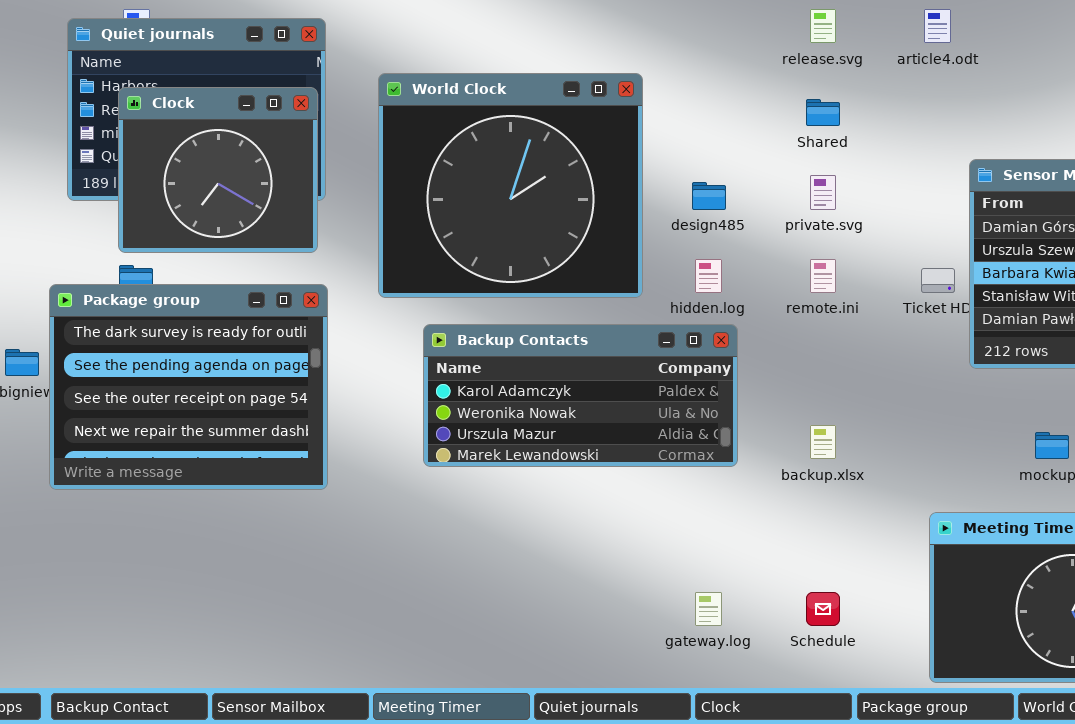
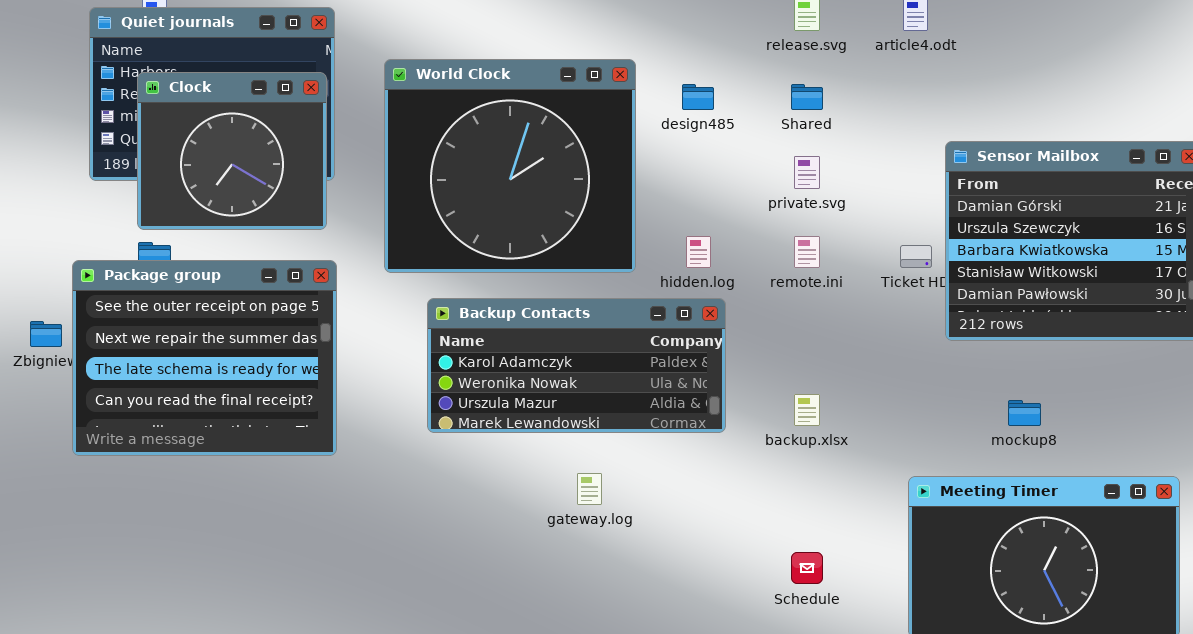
design485: [692,182,726,210] -> [682,84,714,110], moved
Package group: [49,284,328,490] -> [72,260,337,456], scrolled down 2 rows
gateway.log: [695,592,722,626] -> [577,473,602,505], moved

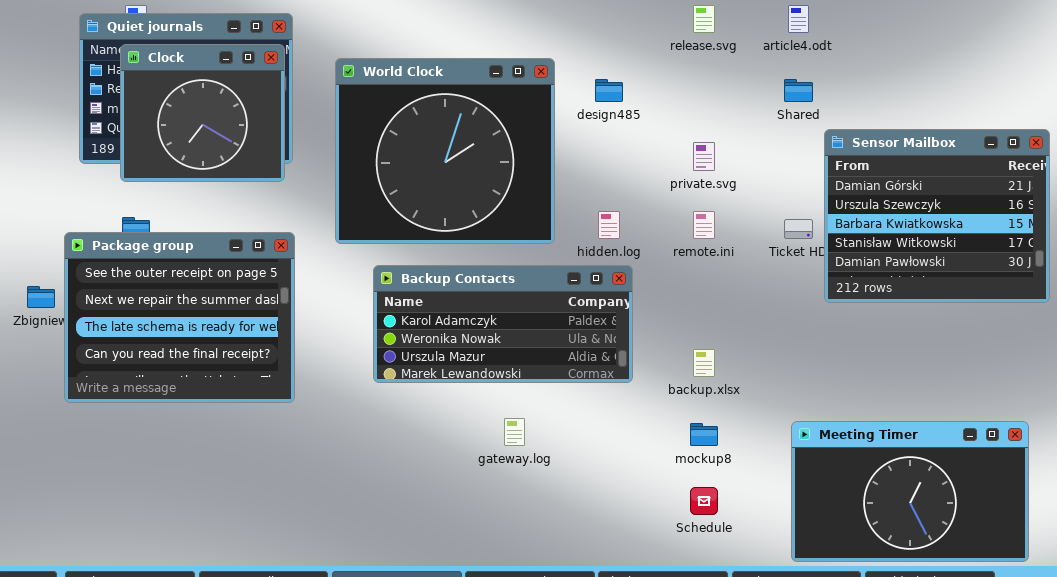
Clock: [137,72,327,230] -> [120,44,285,182], moved
Shared: [791,84,823,110] -> [784,79,813,102], moved
mockup8: [1008,400,1041,426] -> [690,423,718,446], moved

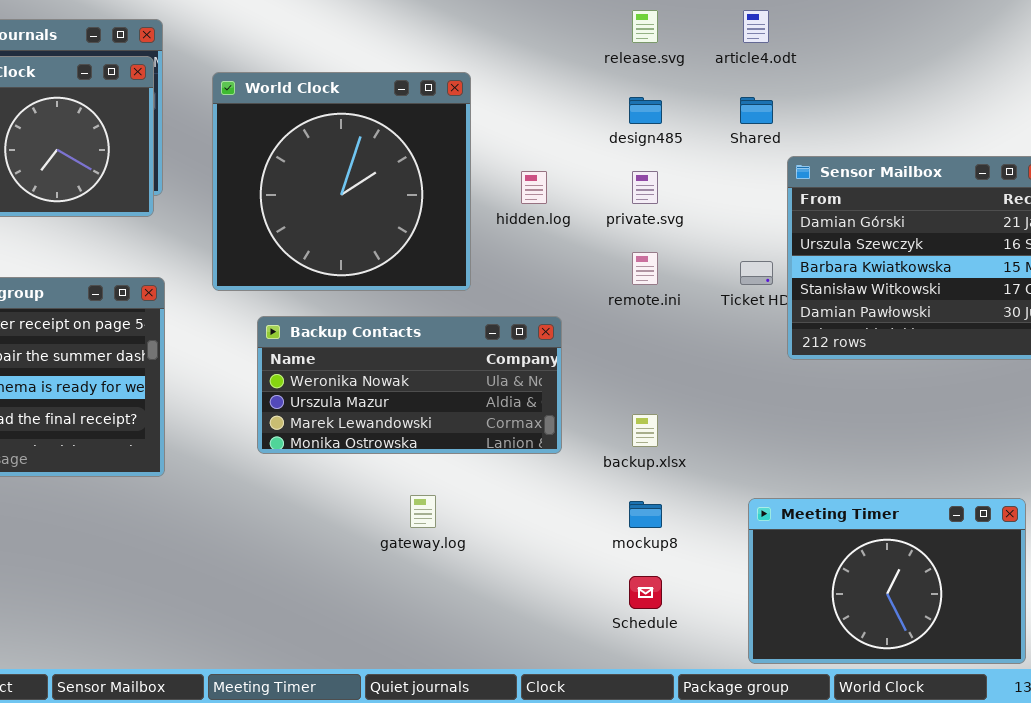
design485: [595,79,623,102] -> [629,97,662,124], moved
hidden.log: [598,211,620,239] -> [521,171,547,204], moved
Backup Contacts: [373,265,633,383] -> [257,316,562,454], scrolled down 1 row

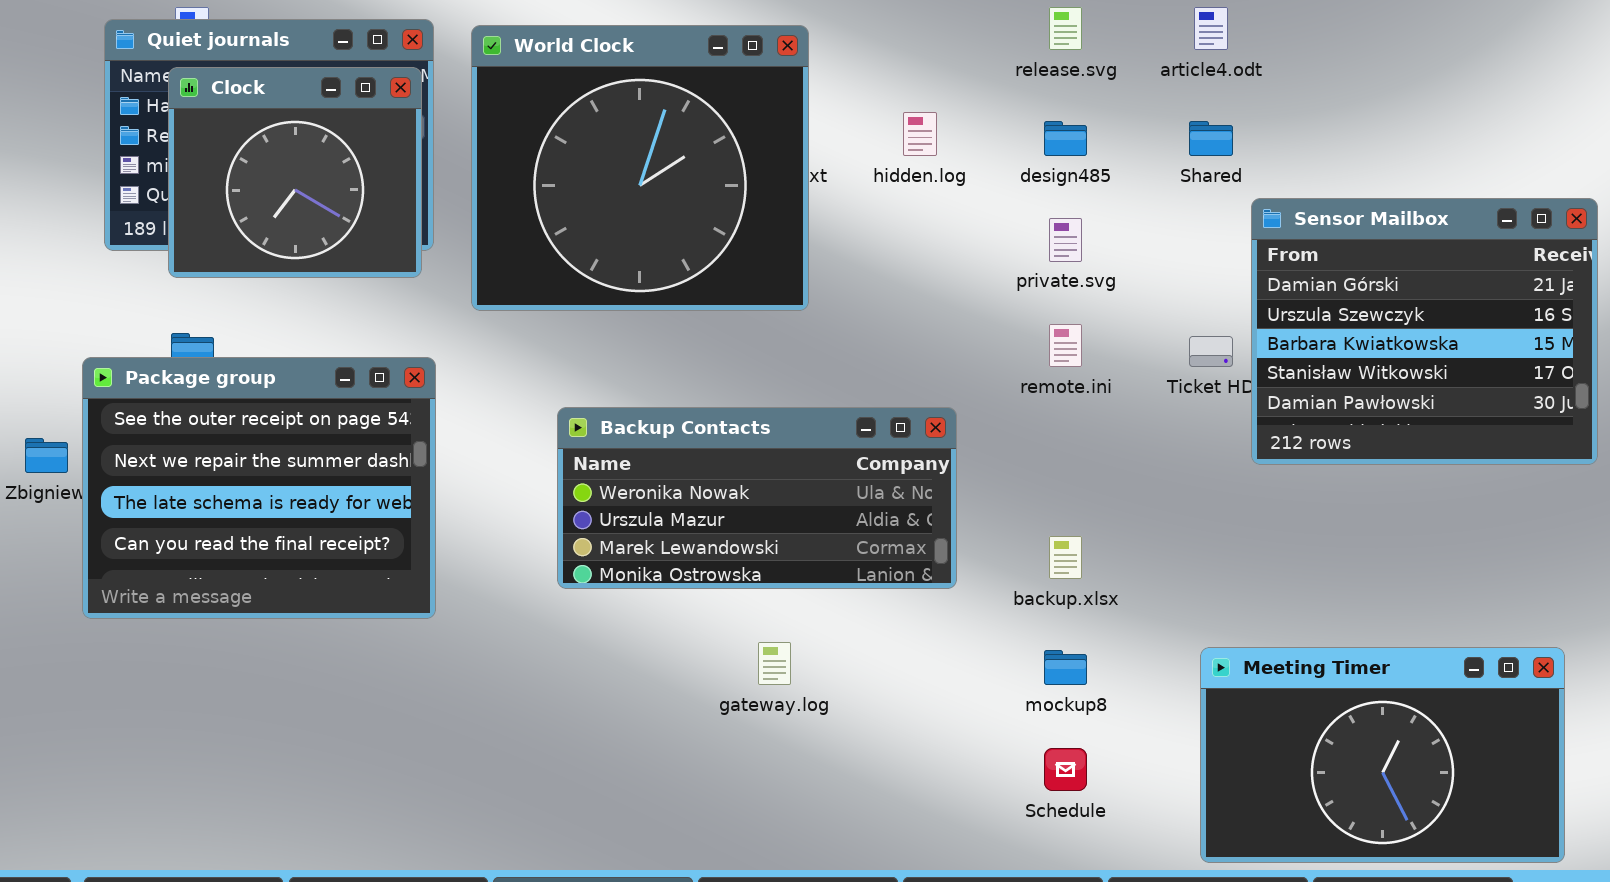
World Clock: [212,72,471,291] -> [471,25,809,311], moved
hidden.log: [521,171,547,204] -> [903,112,937,156], moved

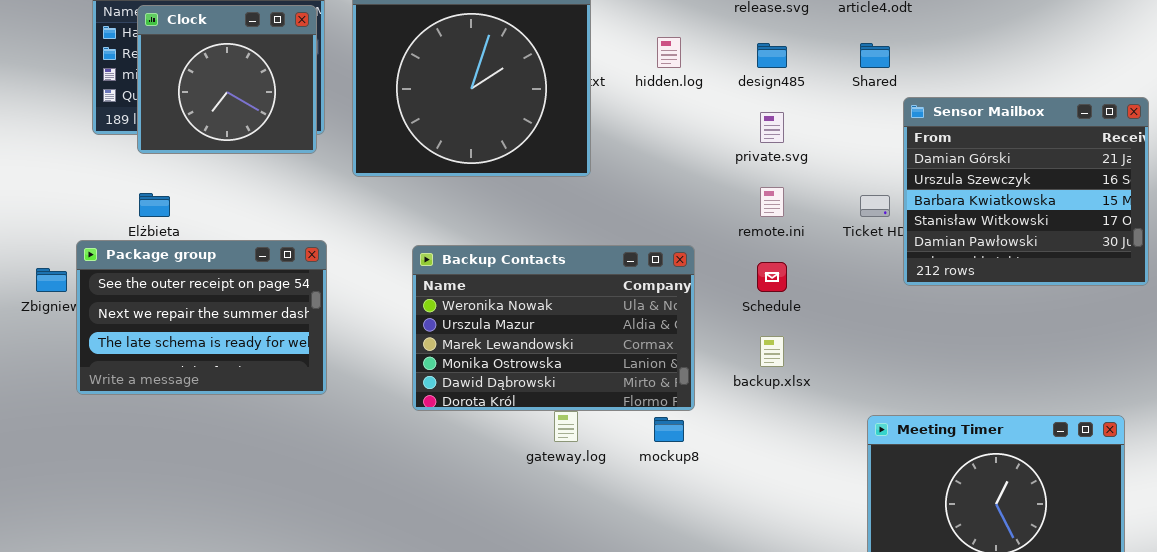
Package group: [82,357,436,619] -> [76,240,327,395], resized
Backup Contacts: [557,407,957,589] -> [412,245,695,411], resized
mockup8: [1044,650,1087,685] -> [654,417,684,442], moved
Schedule: [1044,748,1087,791] -> [757,262,787,292], moved

